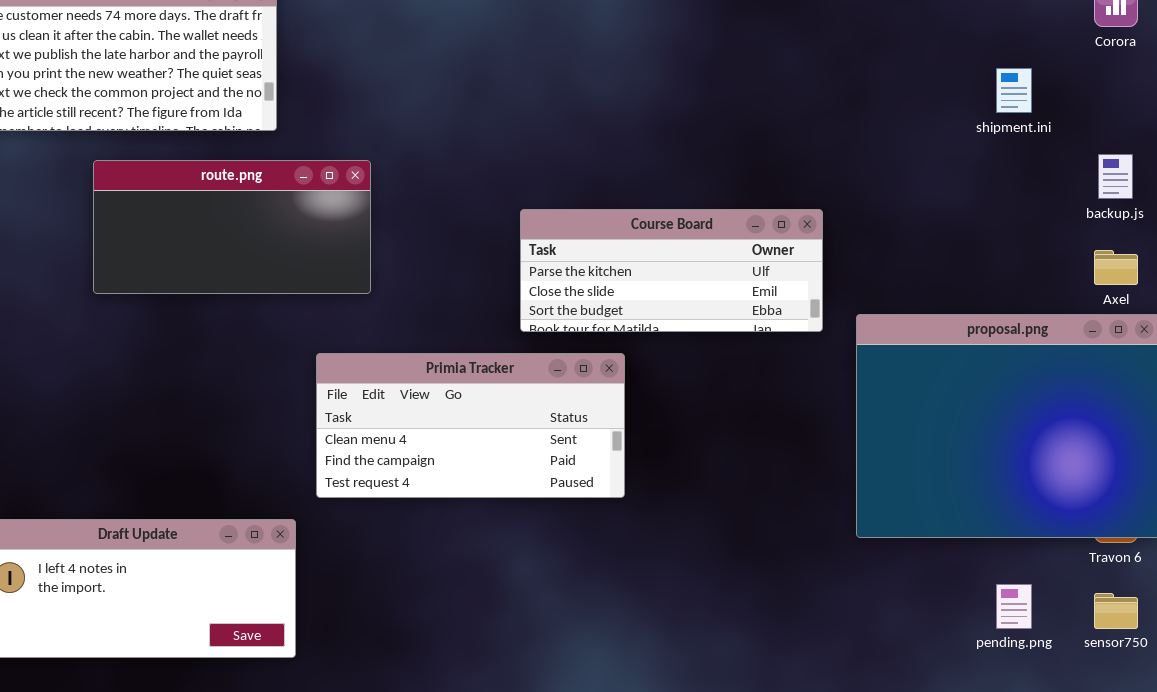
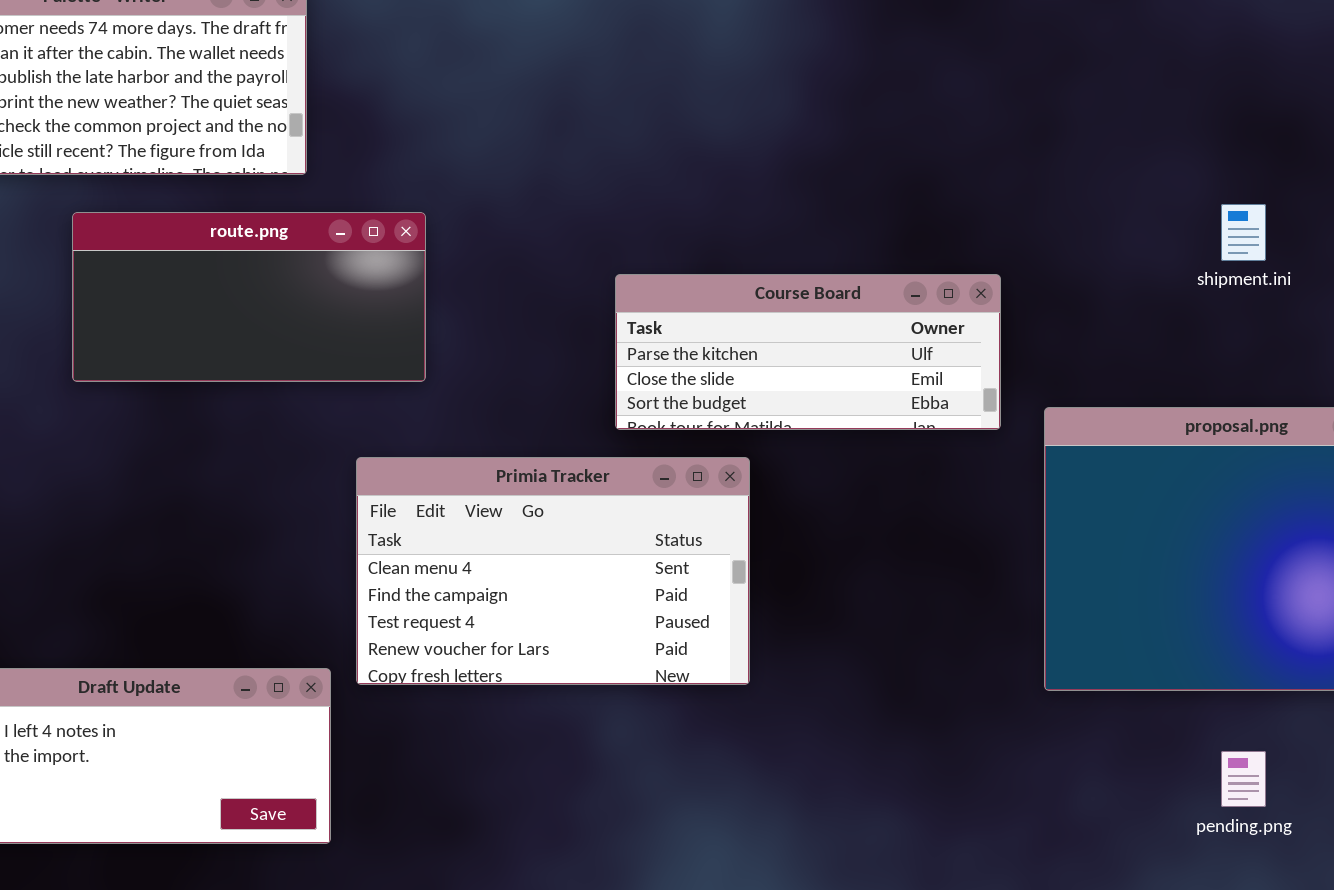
shipment.ini: [996,68,1032,113] -> [1221,204,1266,261], moved
Primia Tracker: [316,353,625,498] -> [356,457,750,685], resized

